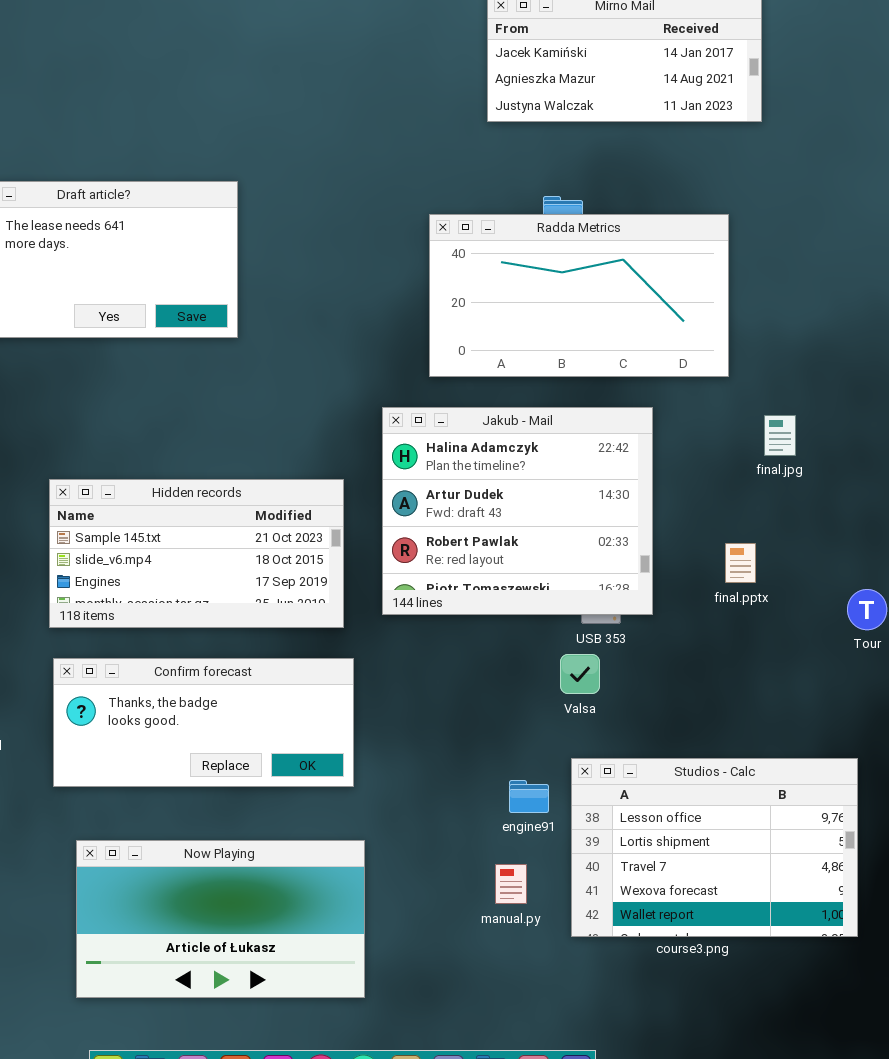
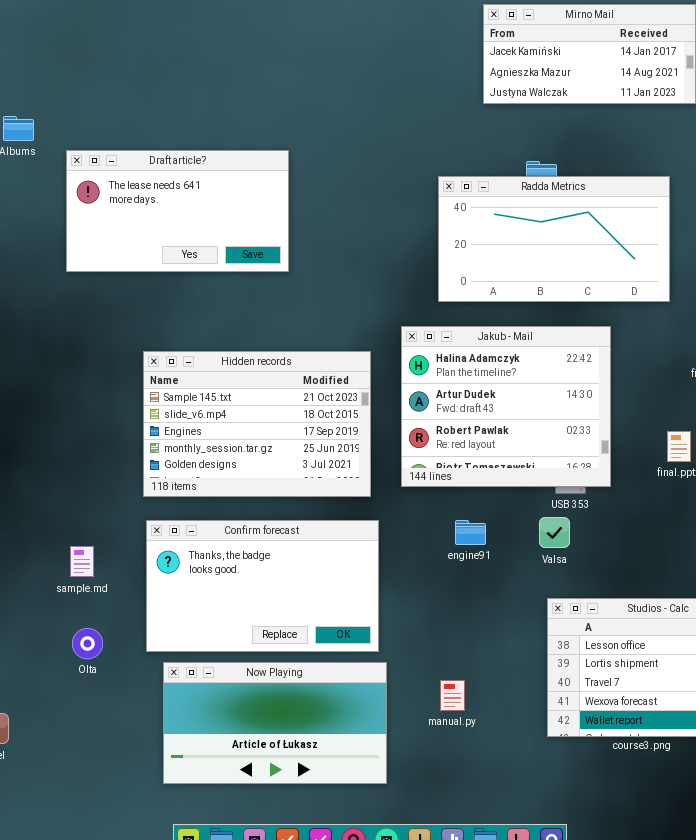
Hidden records: [49,479,344,628] -> [143,351,371,497], resized
Confirm forecast: [53,658,354,787] -> [146,520,379,652], resized
engine91: [509,780,549,813] -> [455,520,486,545], moved
manual.py: [495,864,527,904] -> [440,680,465,711], moved

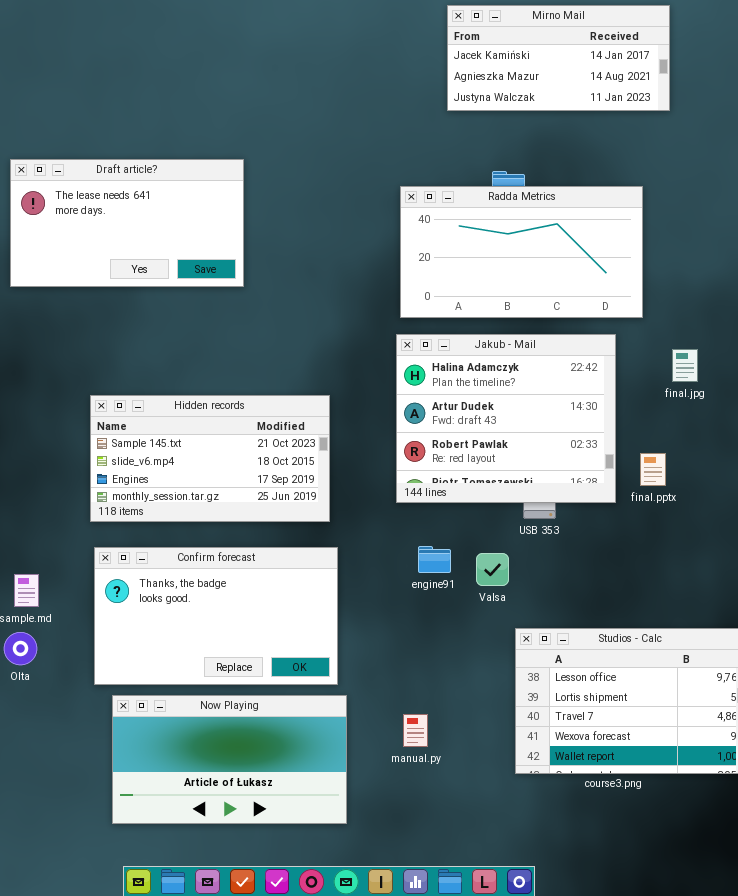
Jakub - Mail: [401,326,611,487] -> [396,334,616,503], moved
Hidden records: [143,351,371,497] -> [90,395,330,522], resized
Valsa: [539,517,570,548] -> [476,553,509,586], moved
Olta: [72,628,103,659] -> [4,632,37,665], moved

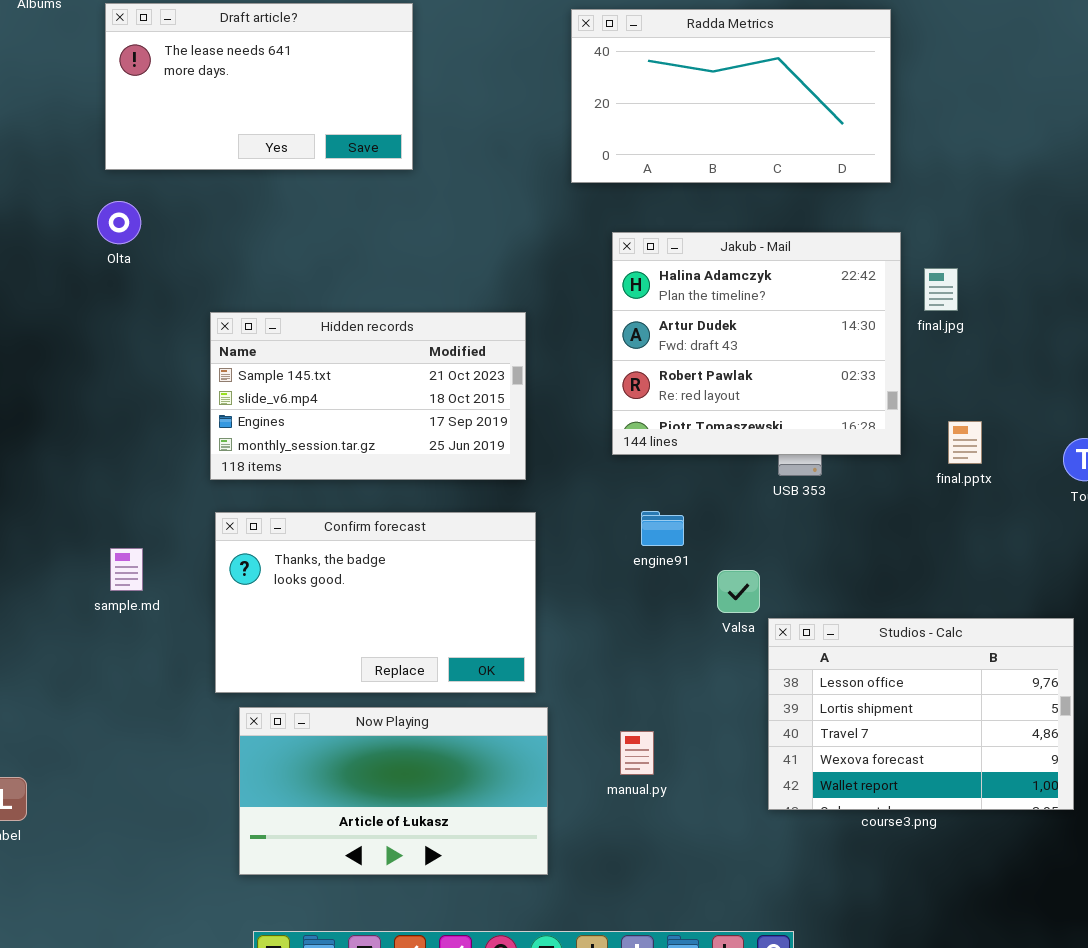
Radda Metrics: [400,186,643,318] -> [571,9,891,183], moved
final.jpg: [672,349,698,382] -> [924,268,958,311], moved
final.pptx: [640,453,666,486] -> [948,421,982,464], moved
Valsa: [476,553,509,586] -> [717,570,760,613], moved
Olta: [4,632,37,665] -> [97,201,141,244], moved

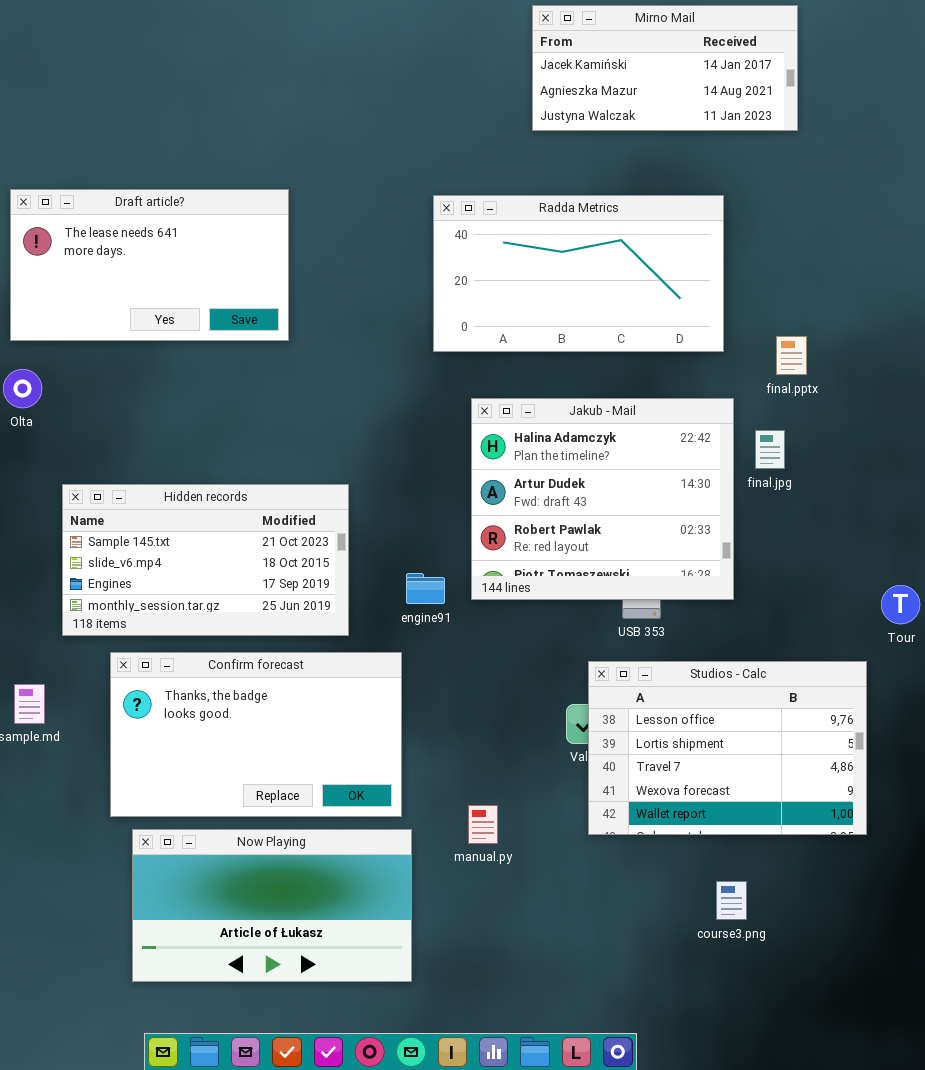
Hidden records: [210,312,526,480] -> [62,484,349,636], moved
final.pptx: [948,421,982,464] -> [776,336,807,375], moved
engine91: [641,511,684,546] -> [406,573,445,604], moved
Studios - Calc: [768,618,1074,810] -> [588,661,867,835], moved
manual.py: [620,731,654,775] -> [468,805,498,844], moved

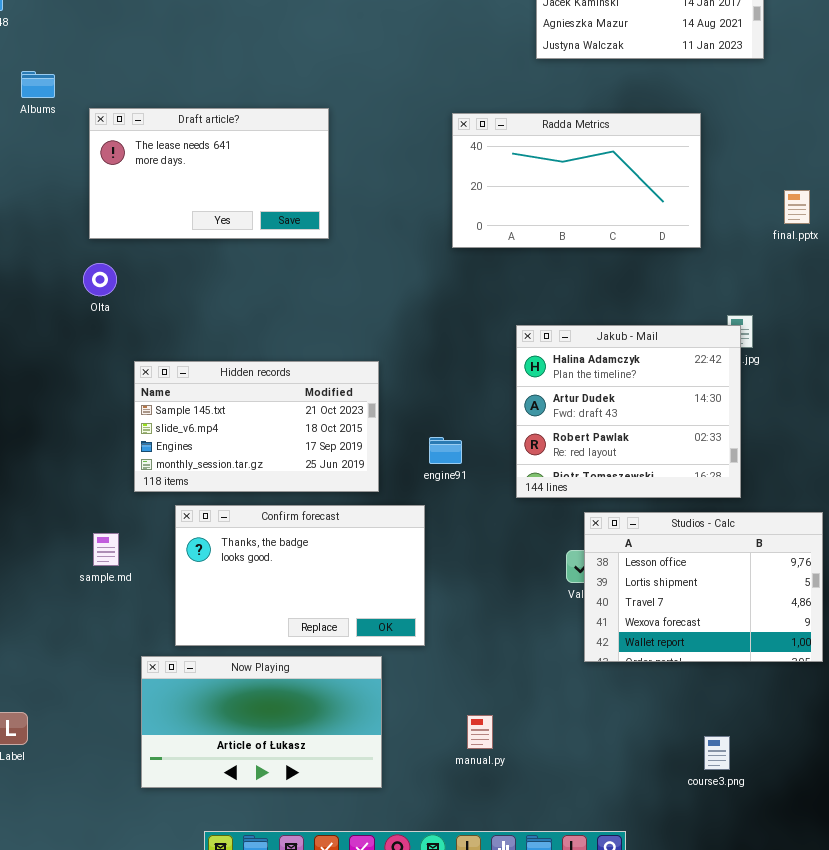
final.pptx: [776,336,807,375] -> [784,190,810,224], moved
Jakub - Mail: [471,398,734,600] -> [516,325,741,498], moved
manual.py: [468,805,498,844] -> [467,715,493,749], moved
Now Playing: [132,829,412,982] -> [141,656,382,788], moved
course3.png: [716,881,747,920] -> [704,736,730,770], moved

